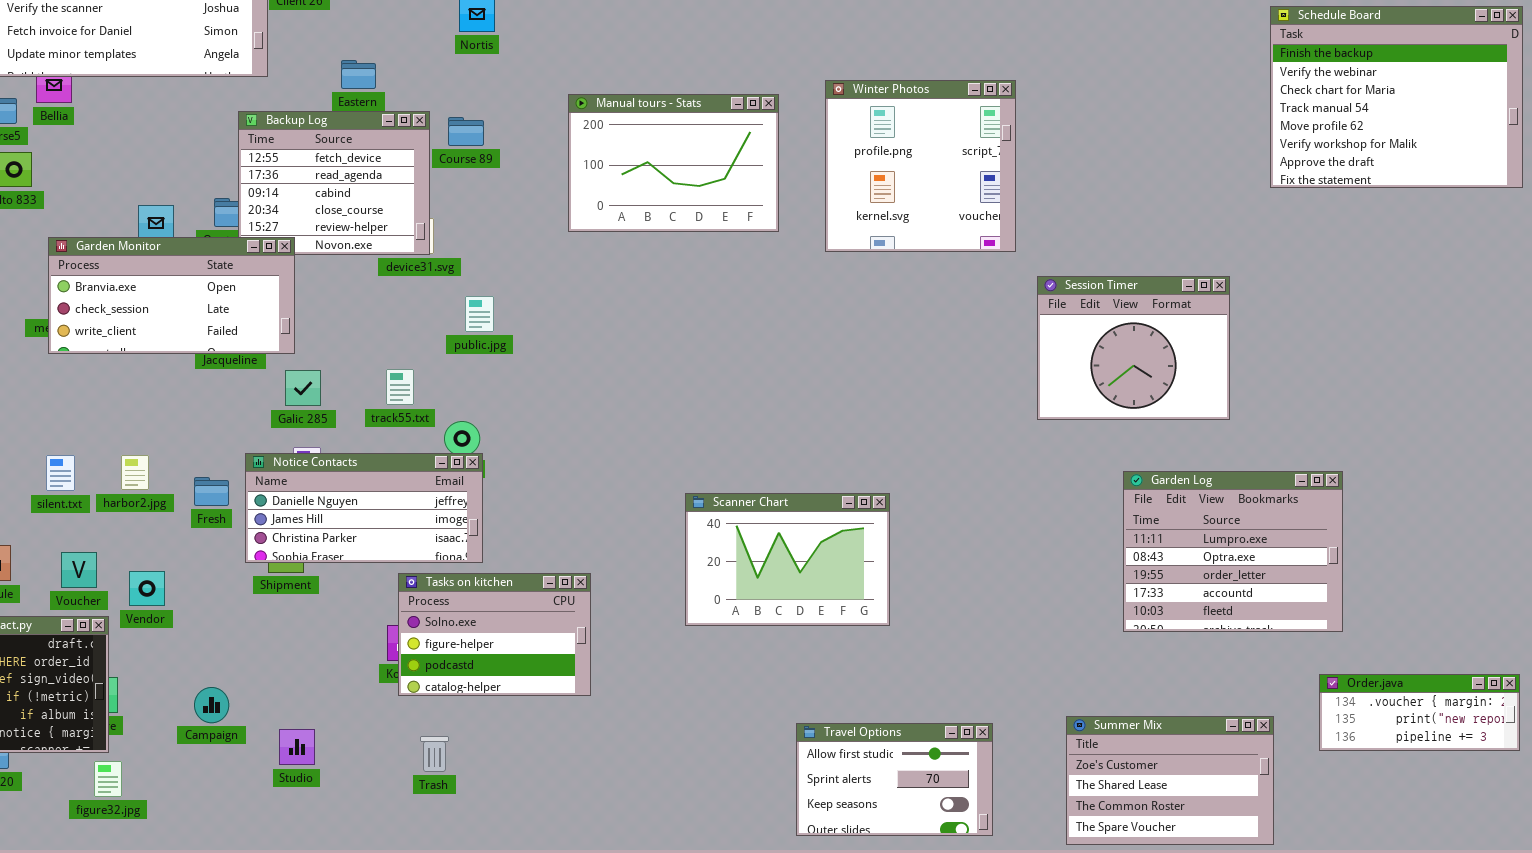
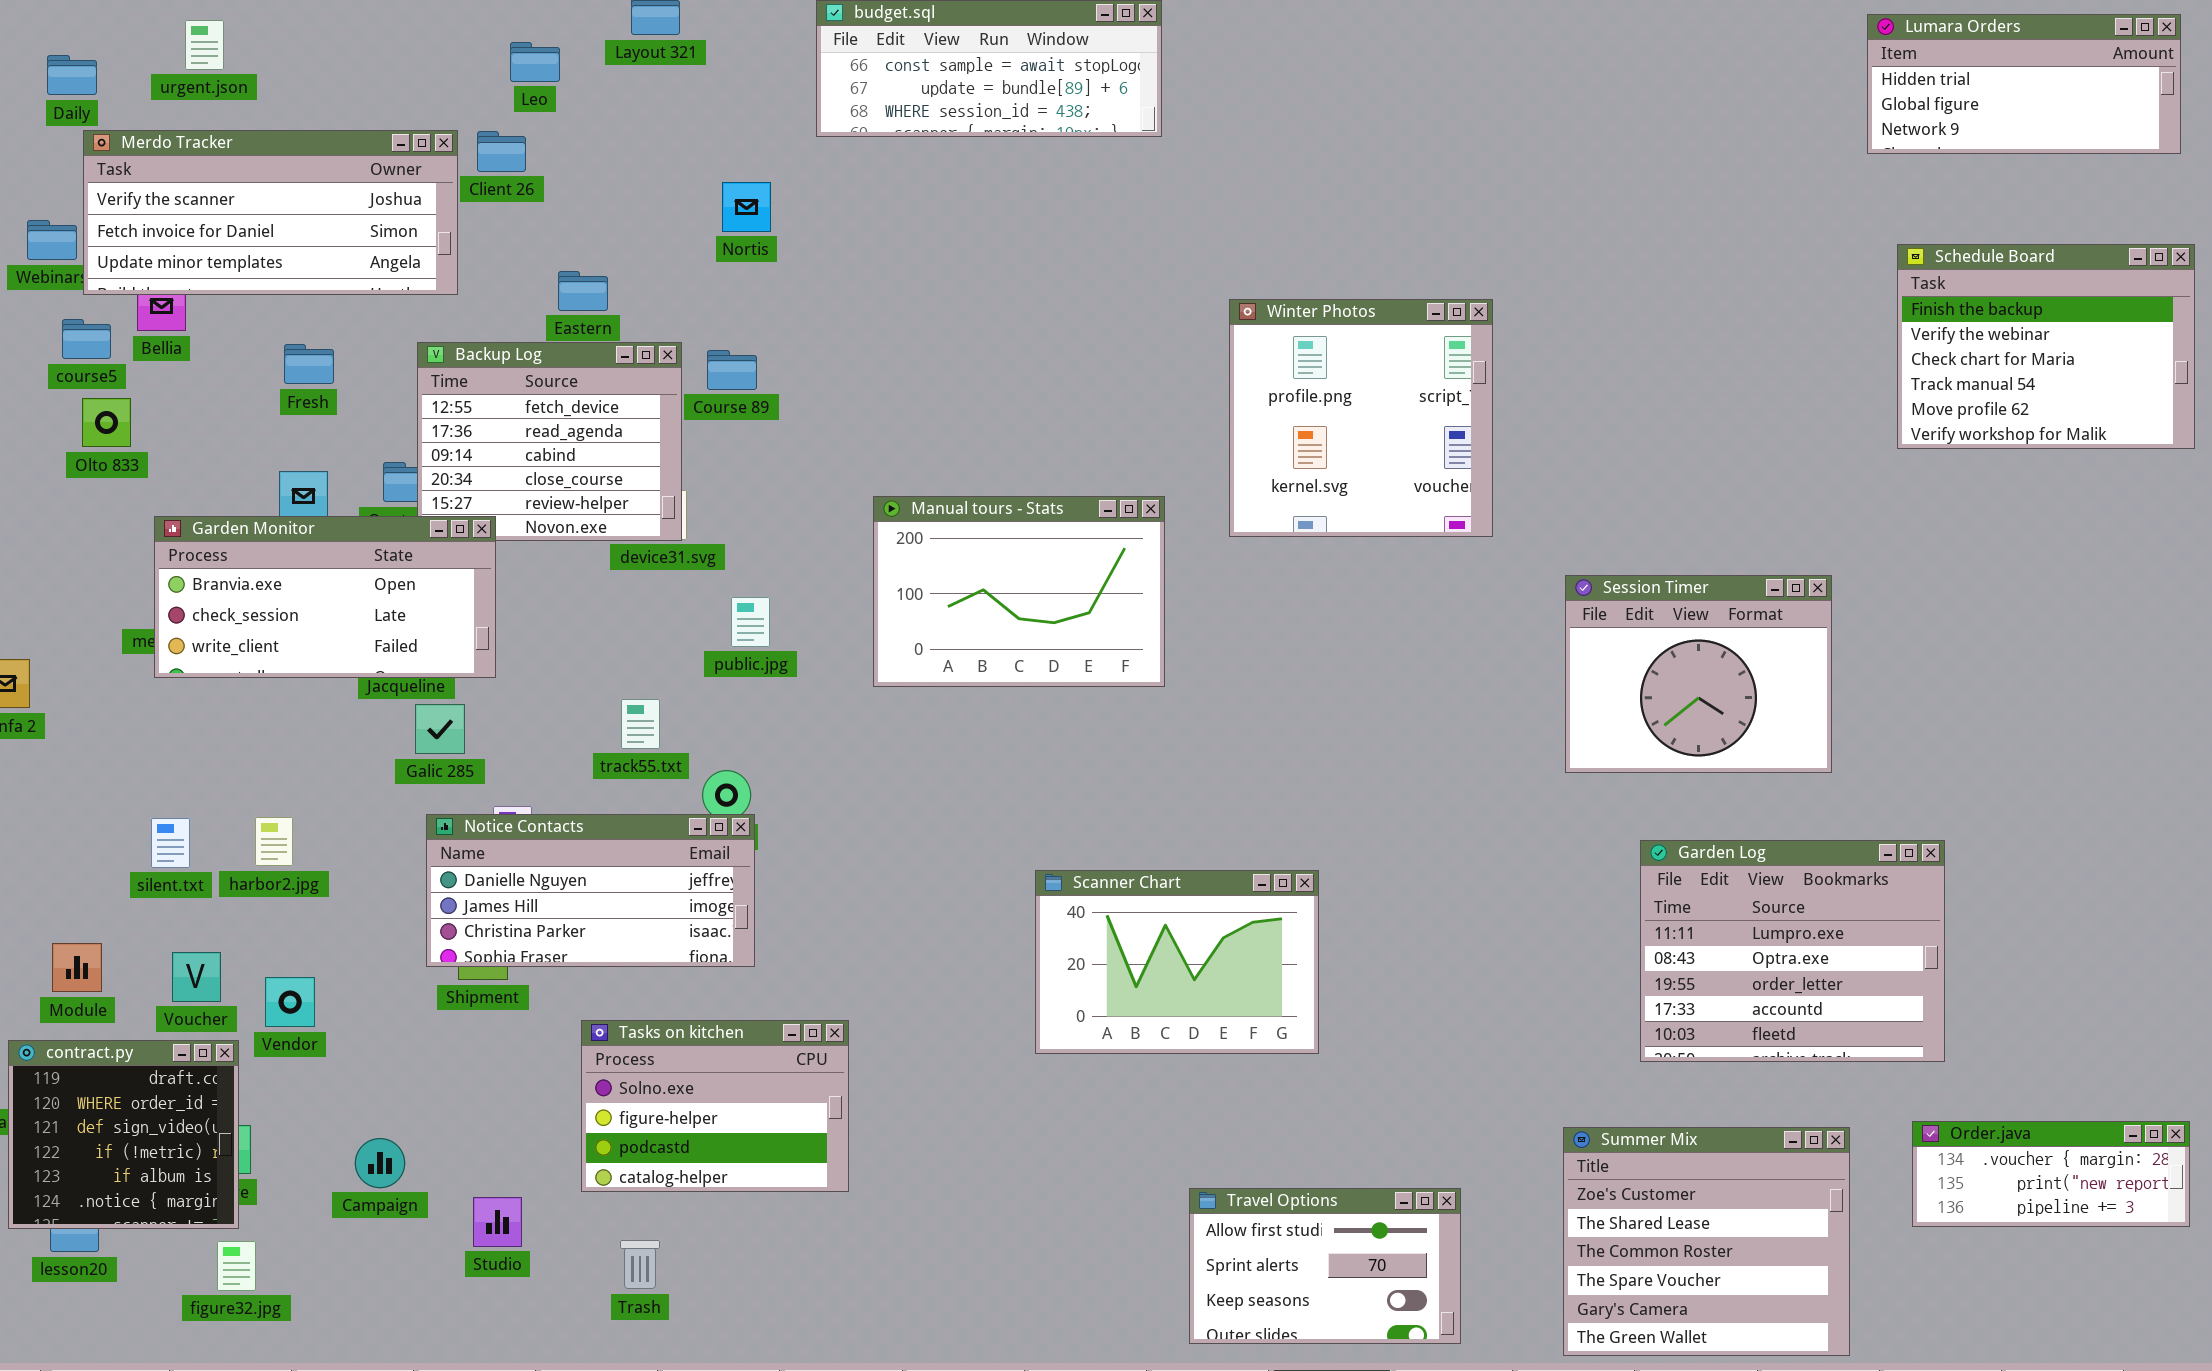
Schedule Board: [1270,6,1523,188] -> [1897,244,2195,449], resized
Manual tours - Stats: [568,94,779,232] -> [873,496,1165,687], moved
Session Timer: [1037,276,1230,420] -> [1565,575,1832,773], moved
Galic 285: [285,370,321,406] -> [415,704,465,754], moved
Fresh: [194,477,229,506] -> [284,344,334,384], moved
Tasks on kitchen: [398,573,591,696] -> [581,1020,849,1192], moved
Summer Mix: [1066,716,1274,845] -> [1563,1127,1850,1356], resized
Trash: [420,736,449,772] -> [620,1240,660,1289], moved

